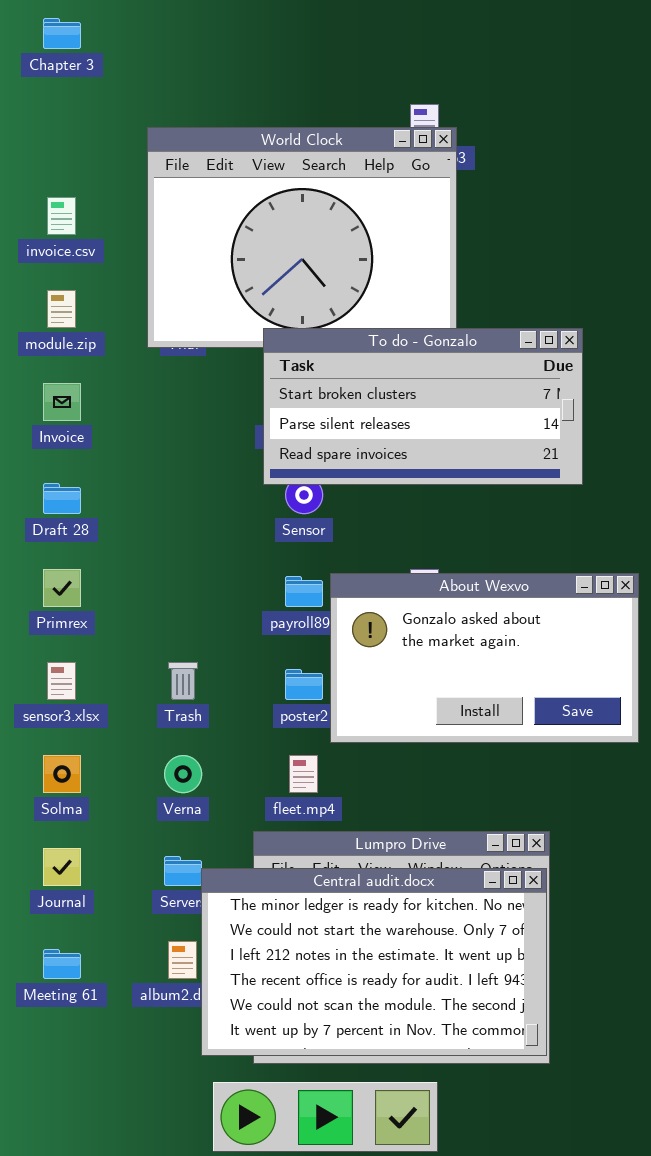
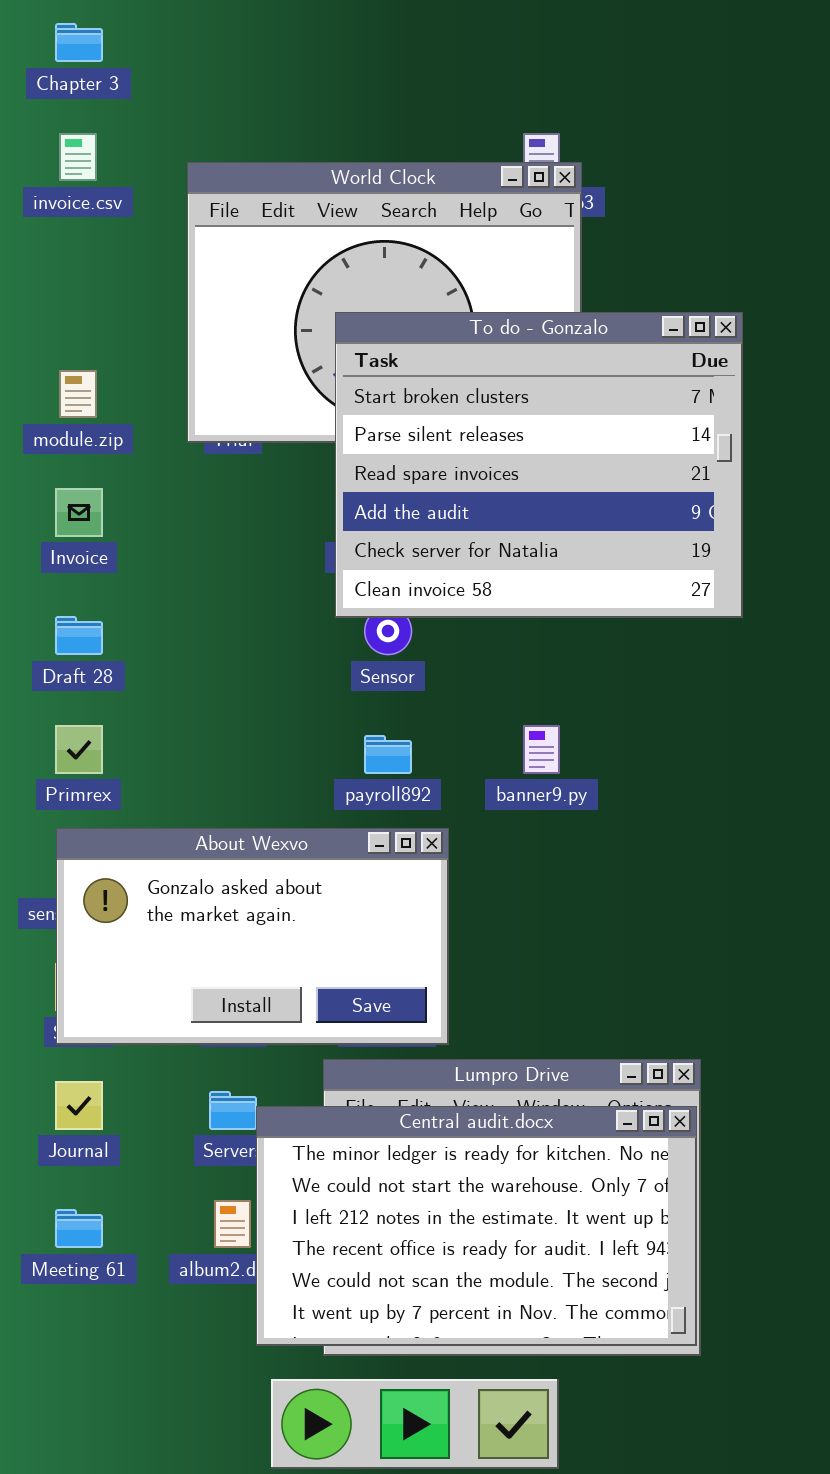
invoice.csv: [47,197,76,235] -> [59,133,97,181], moved
To do - Gonzalo: [263,328,583,485] -> [335,312,743,618], resized
About Wexvo: [330,573,639,743] -> [56,828,449,1045], moved

